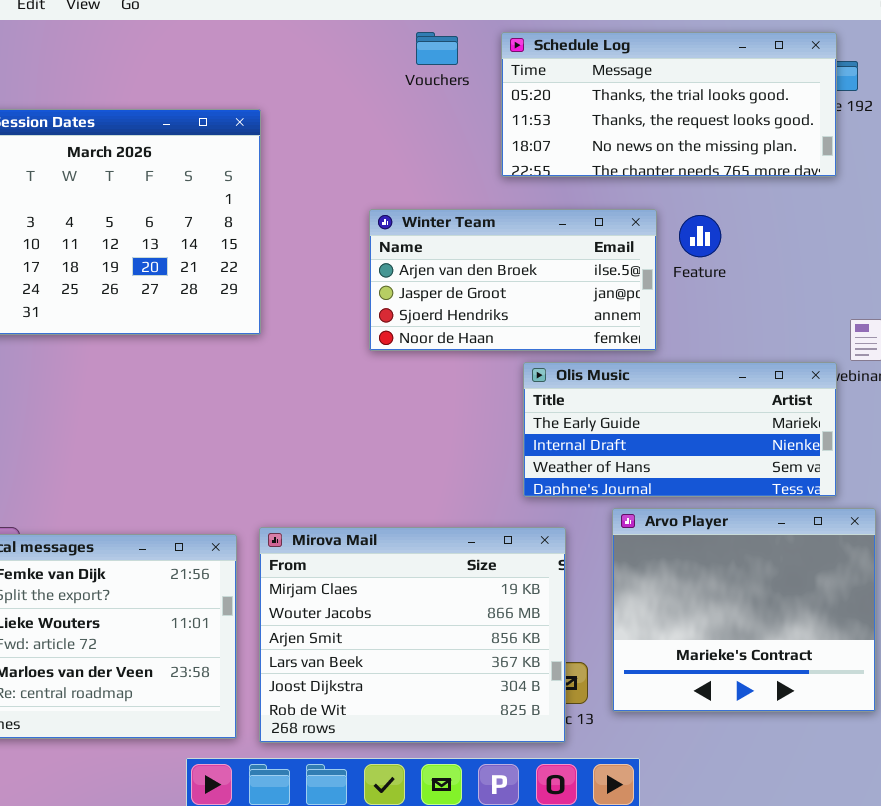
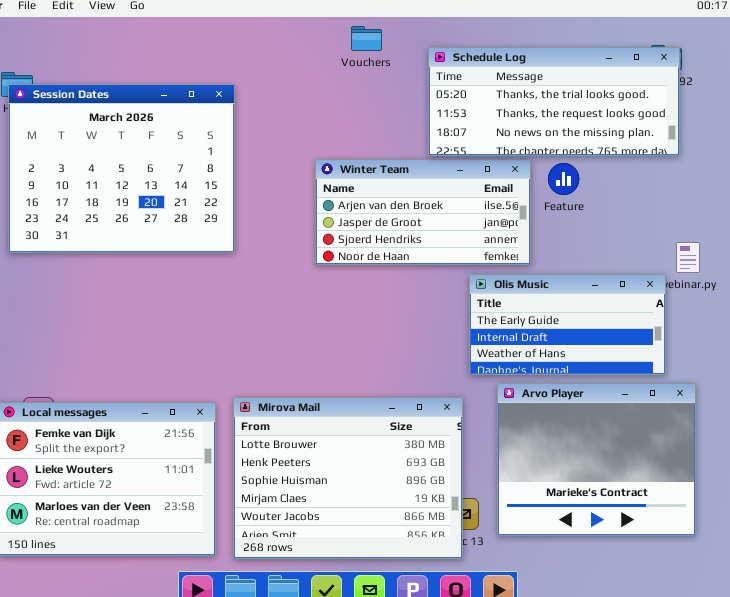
Schedule Log: [501,32,837,177] -> [428,47,680,156], moved
Olis Music: [523,362,837,497] -> [469,274,666,375], resized
Mirova Mail: [259,527,566,743] -> [233,397,463,559], scrolled up 3 rows

